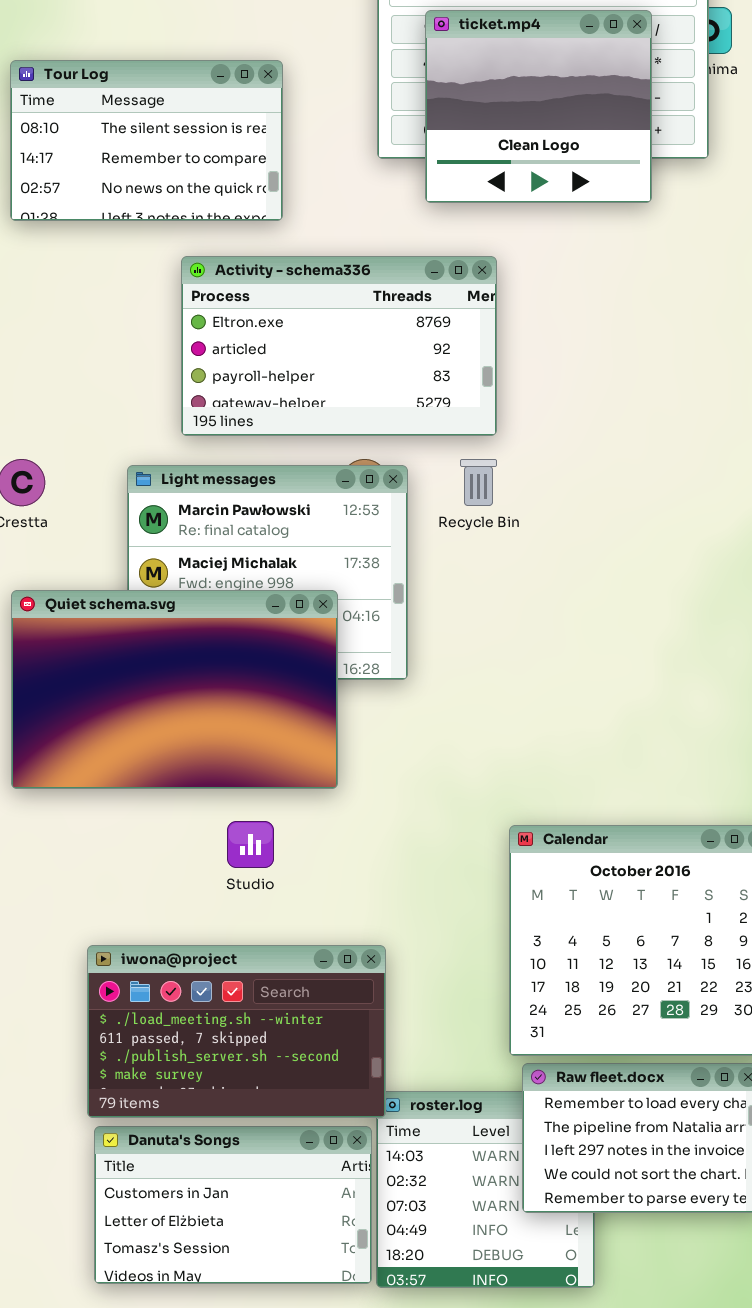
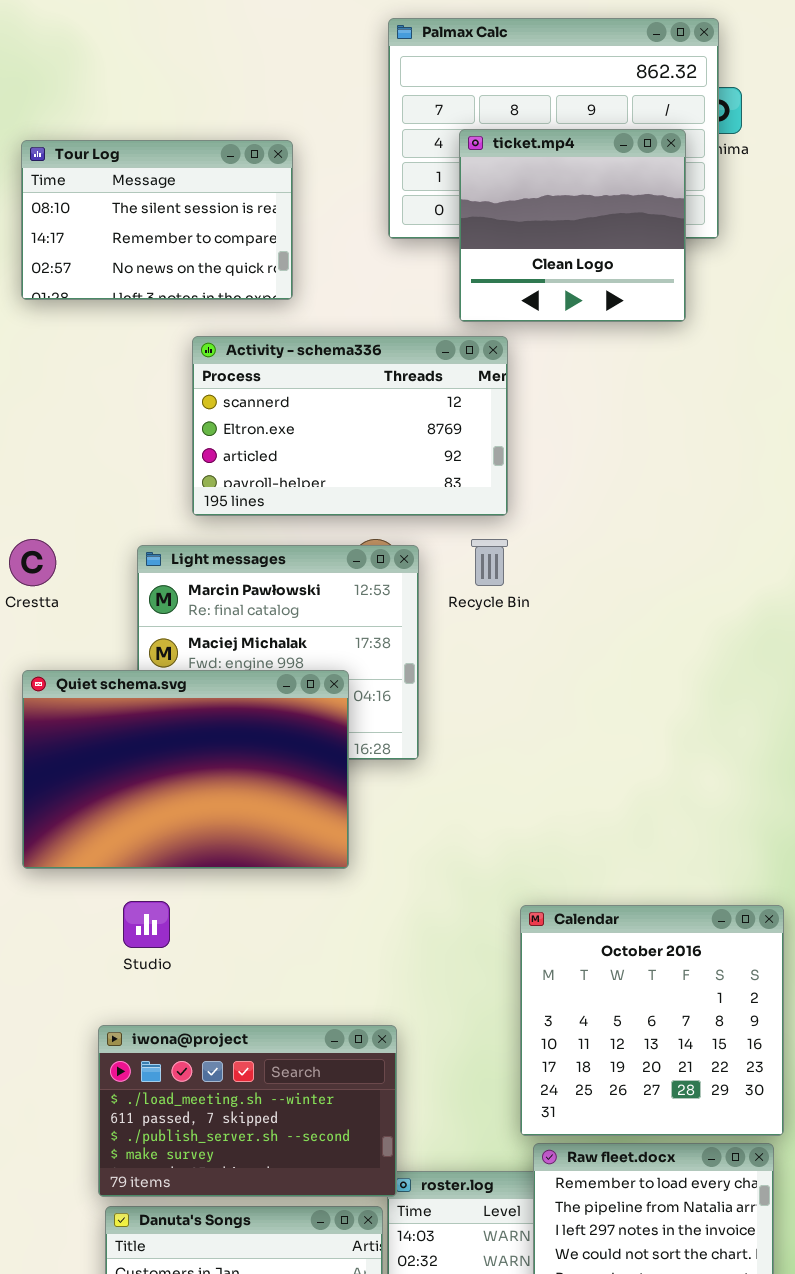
ticket.mp4: [425,10,652,203] -> [459,129,686,322], moved
Activity - schema336: [181,256,497,436] -> [192,336,508,516], scrolled up 1 row
Studio: [227,821,274,868] -> [123,901,170,948], moved

